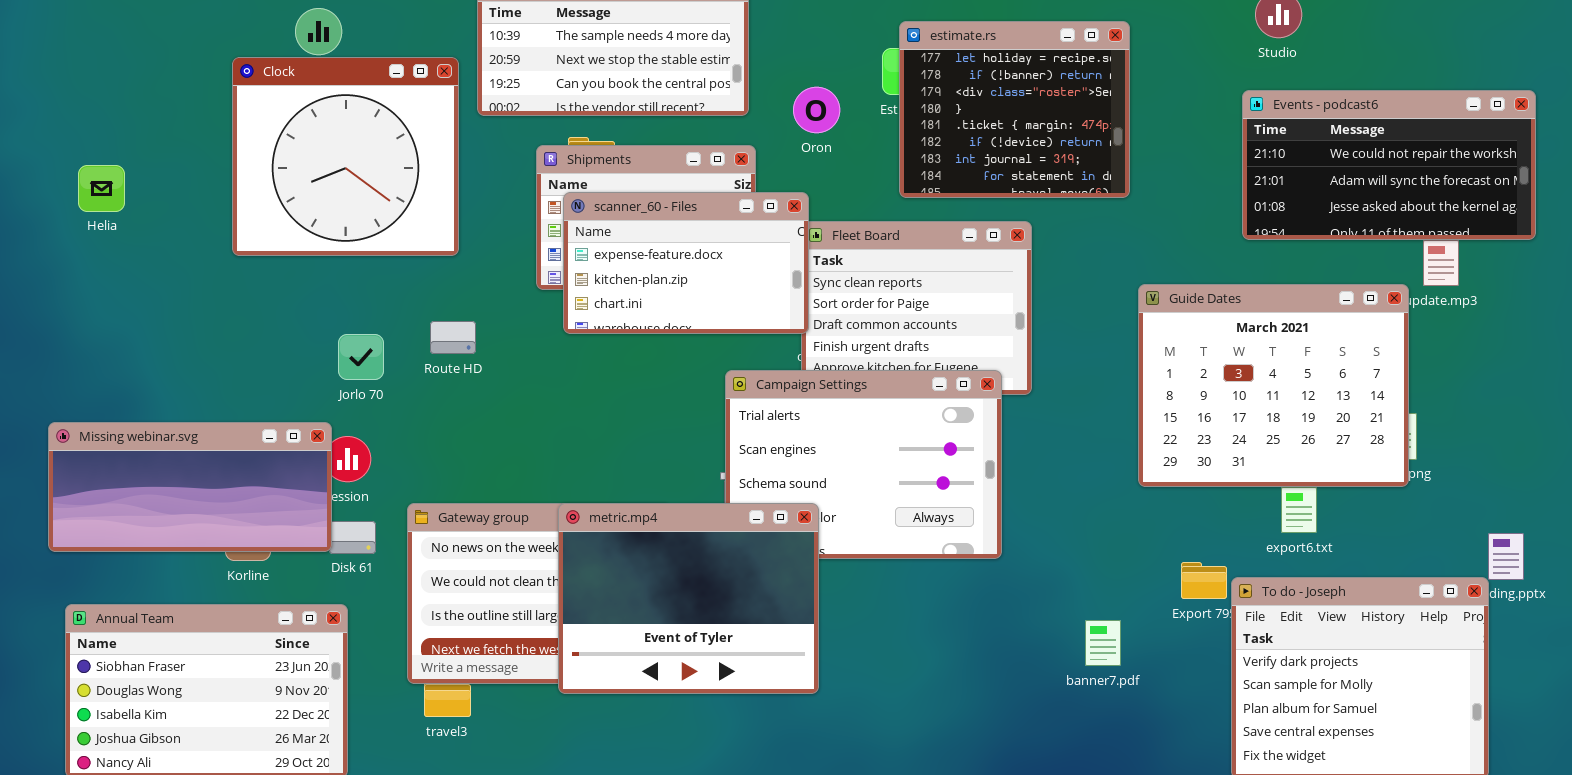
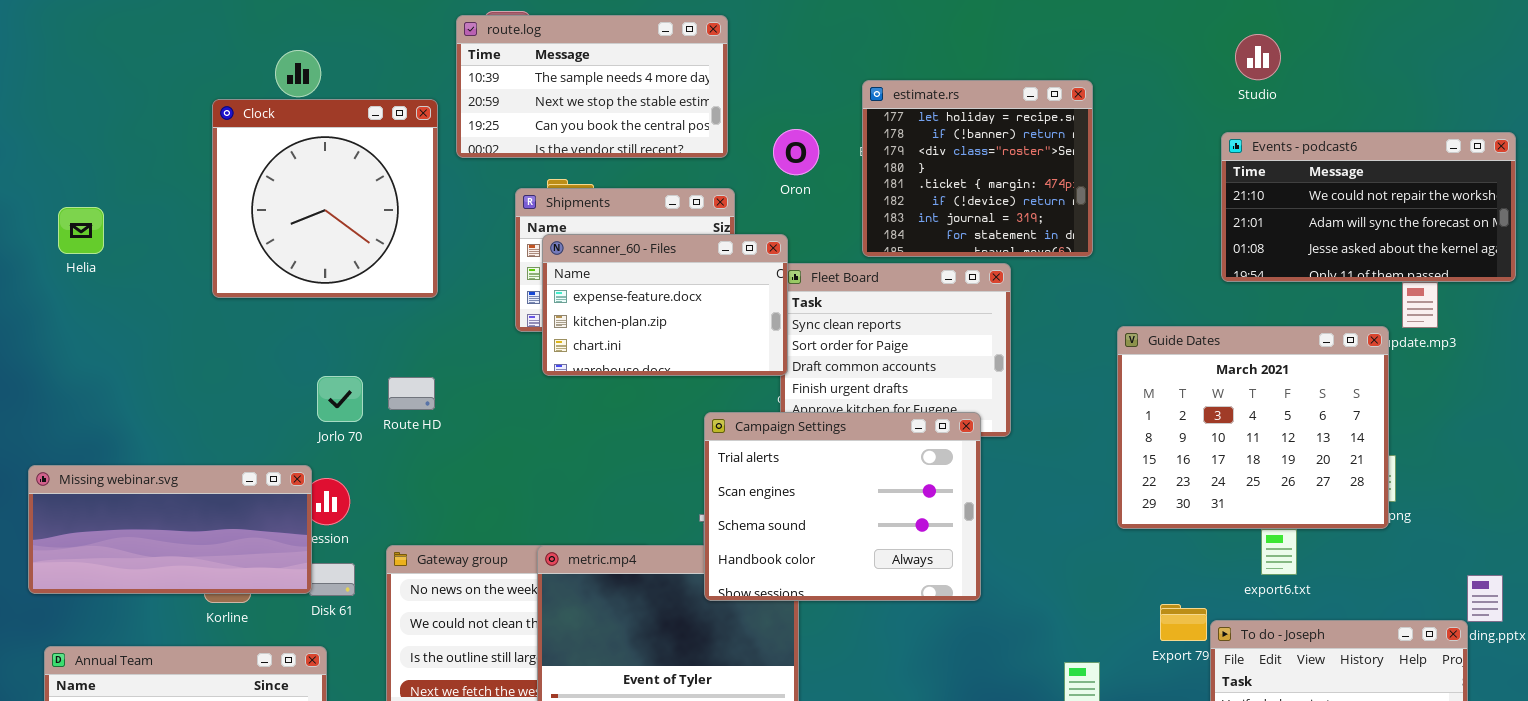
estimate.rs: [899,21,1130,198] -> [862,80,1093,257], moved
Route HD: [430,321,476,354] -> [388,377,435,410], moved
Campaign Settings: [725,370,1002,559] -> [704,412,981,601], raised

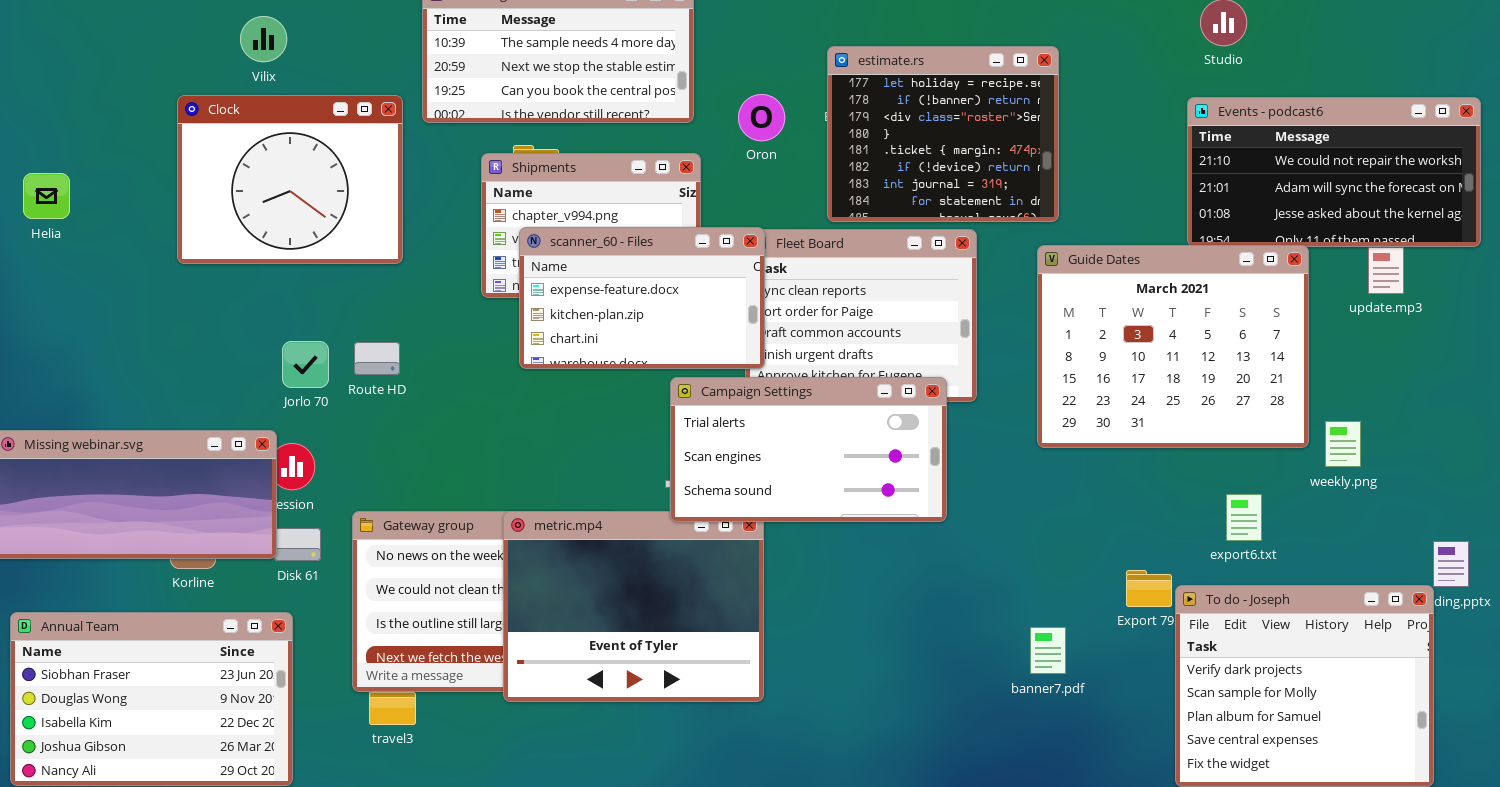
Clock: [212,99,438,298] -> [177,95,403,264], resized
scanner_60 - Files: [542,234,788,376] -> [519,227,765,369], moved
Guide Dates: [1117,326,1389,529] -> [1037,245,1309,448], moved
Campaign Settings: [704,412,981,601] -> [670,377,947,522], resized

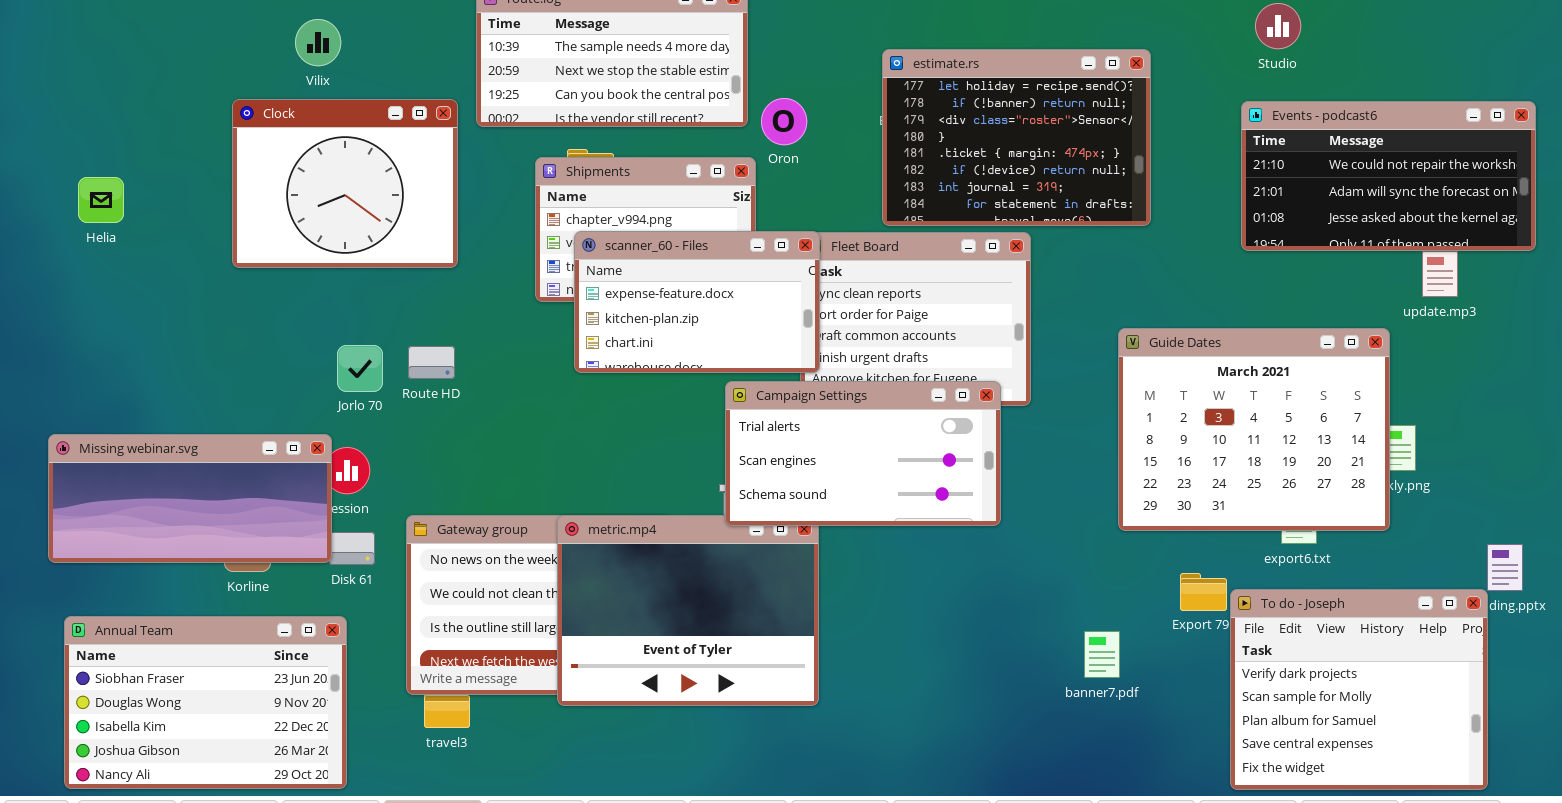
estimate.rs: [827,46,1059,222] -> [882,49,1151,226], resized
Oron: [738,94,785,141] -> [761,98,807,145], moved
Guide Dates: [1037,245,1309,448] -> [1118,328,1390,531], moved

